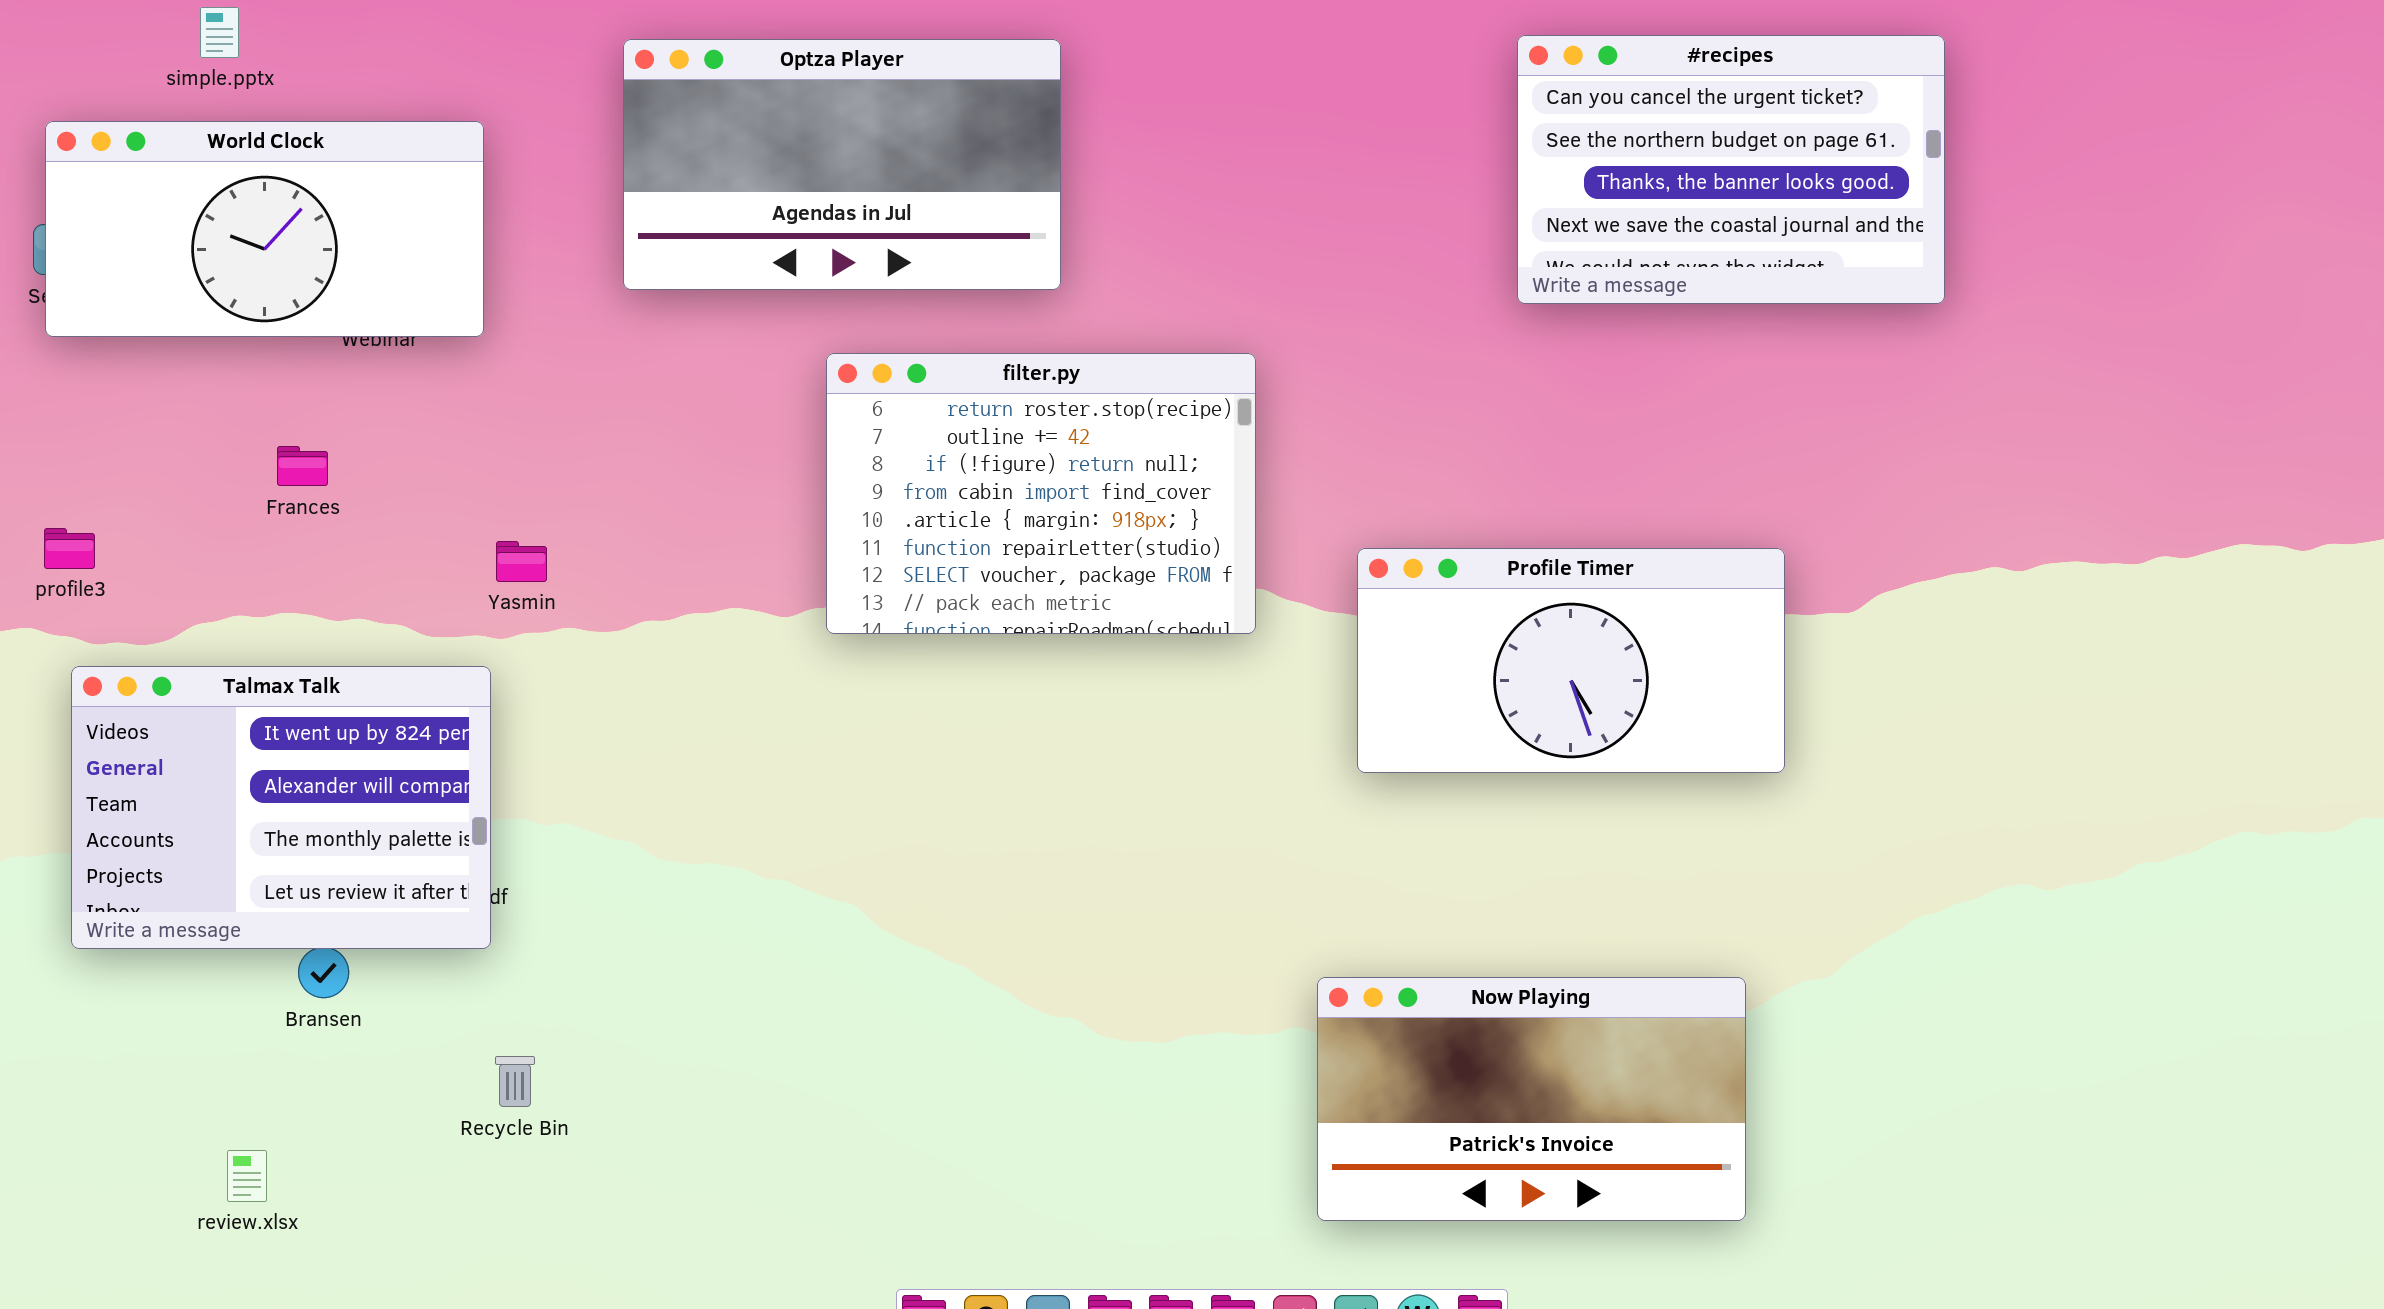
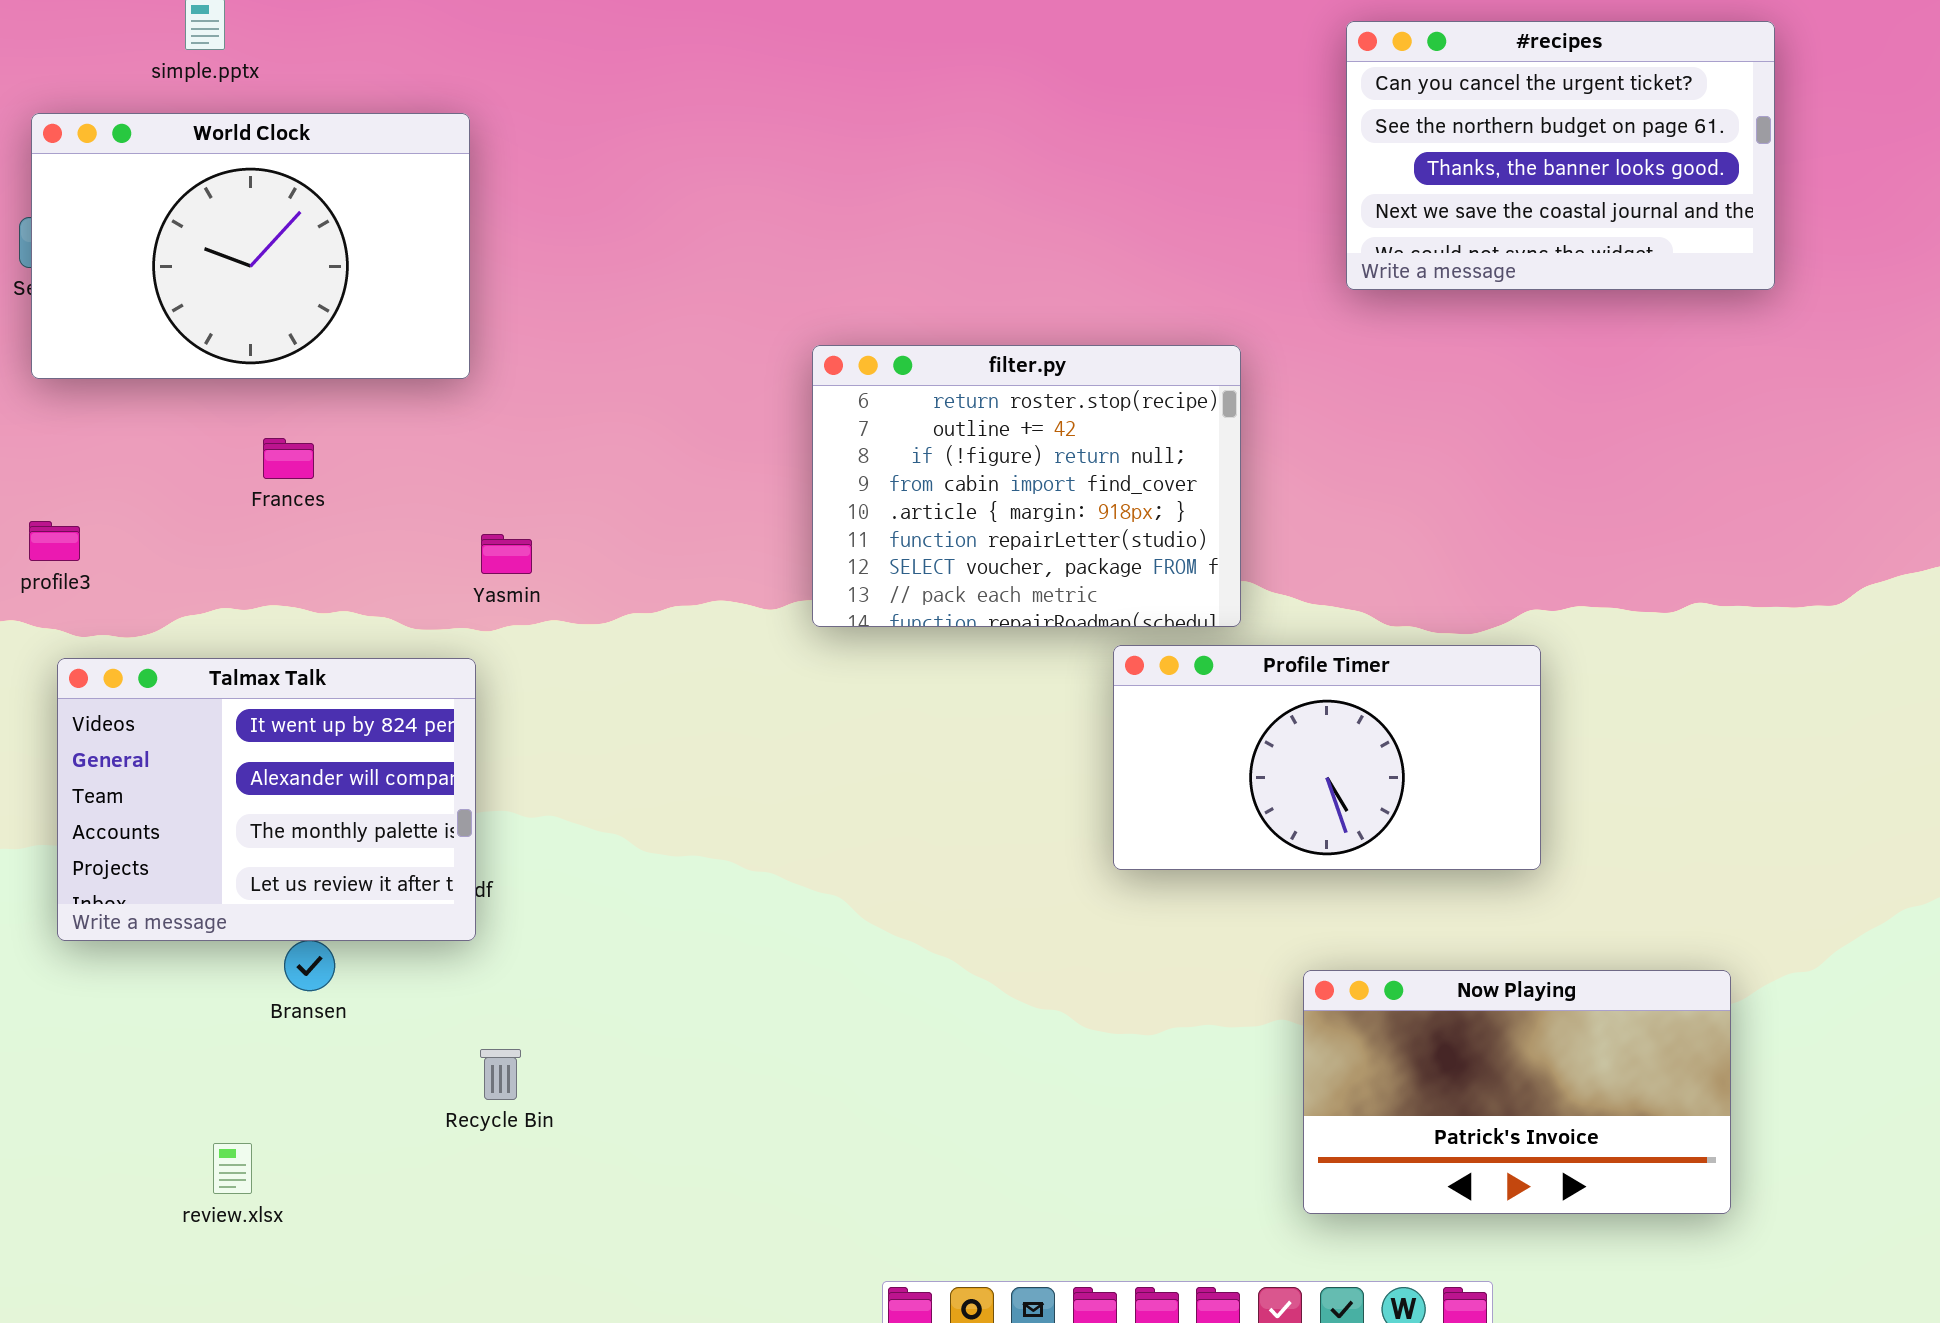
#recipes: [1517,35,1945,304] -> [1346,21,1775,290], moved
Optza Player: [623,39,1061,290] -> none, closed
World Clock: [45,121,484,337] -> [31,113,470,379], resized
Profile Timer: [1357,548,1785,773] -> [1113,645,1541,870], moved

